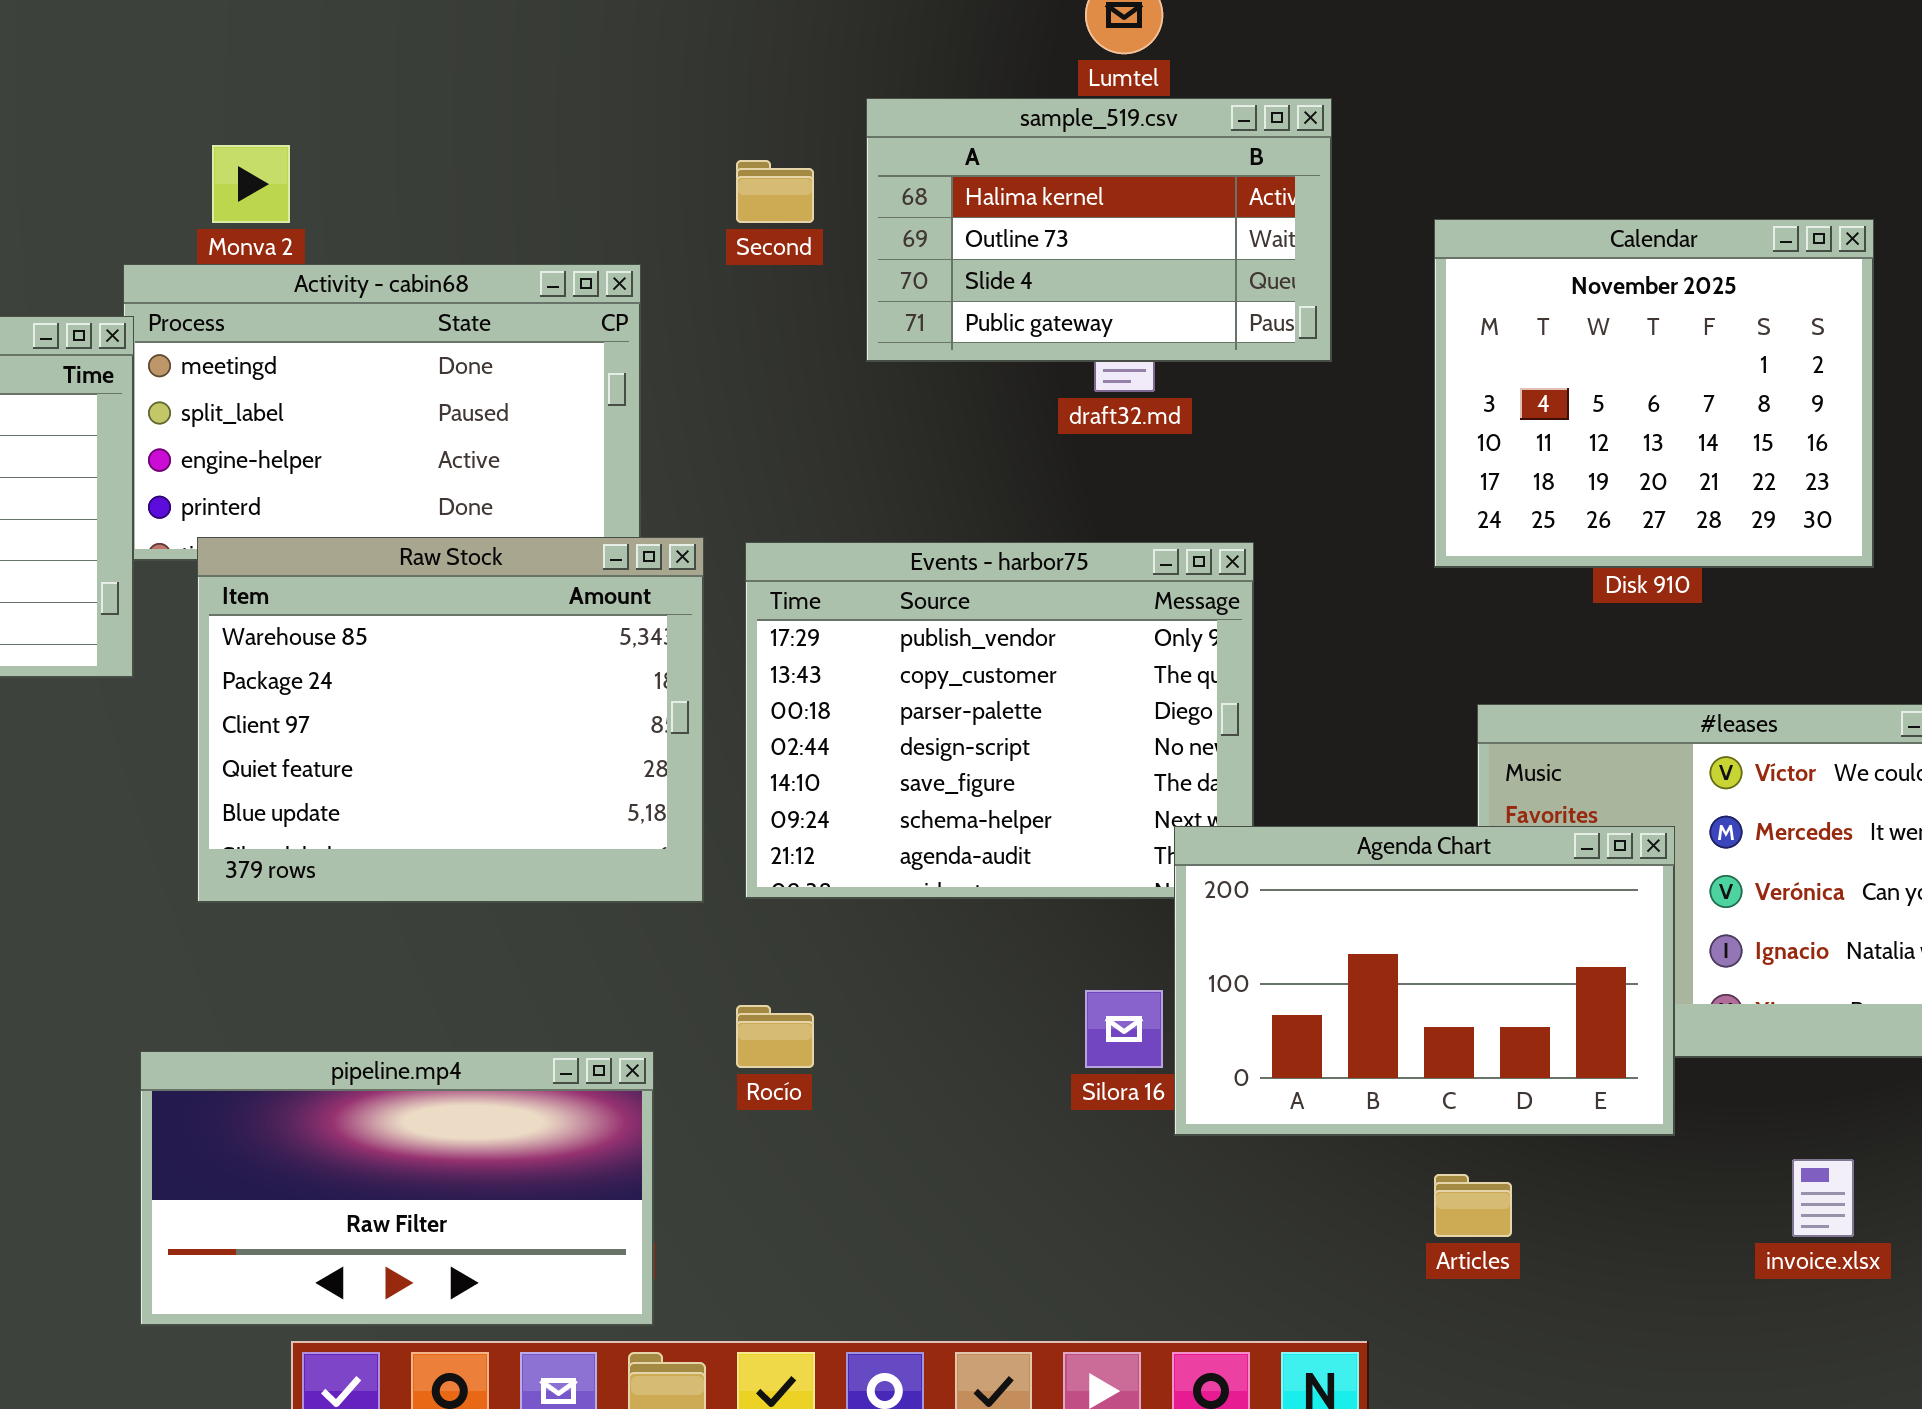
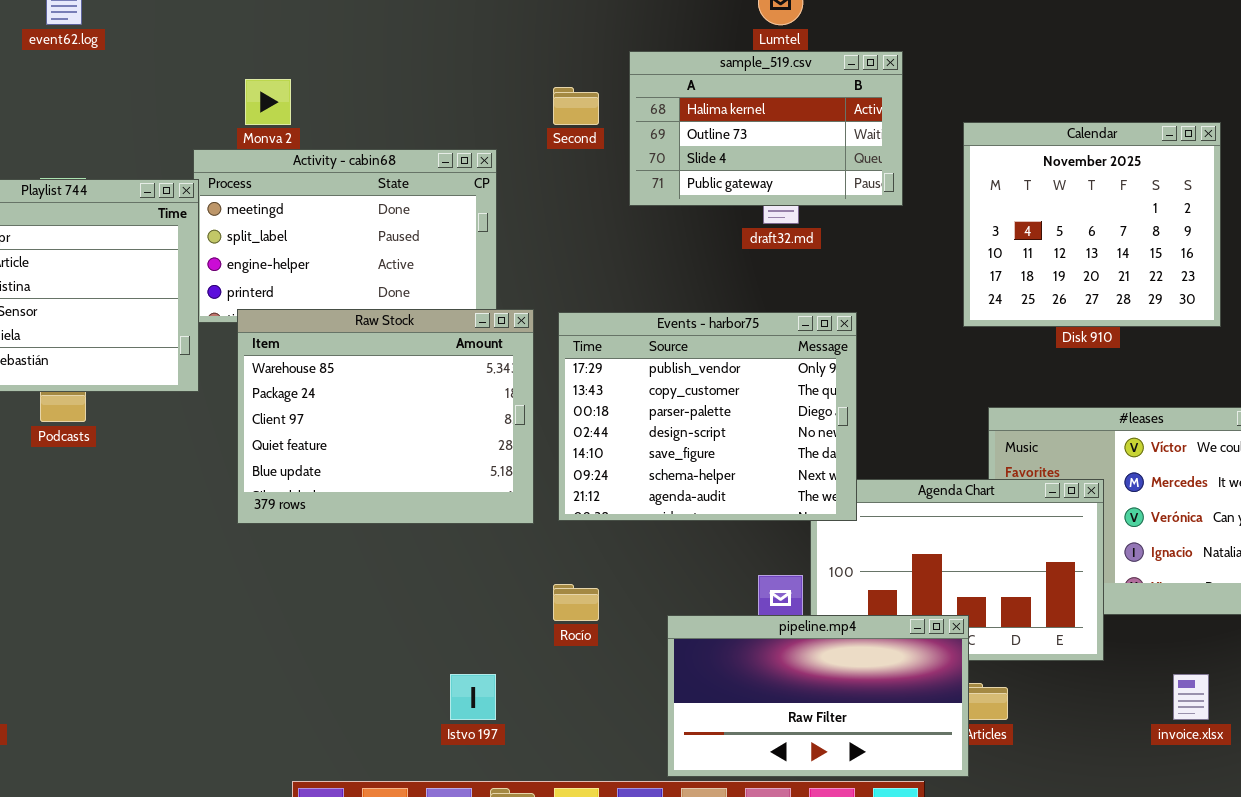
Events - harbor75: [745,542,1254,899] -> [558,312,857,521], raised
pipeline.mp4: [140,1051,654,1326] -> [667,615,969,777], moved

